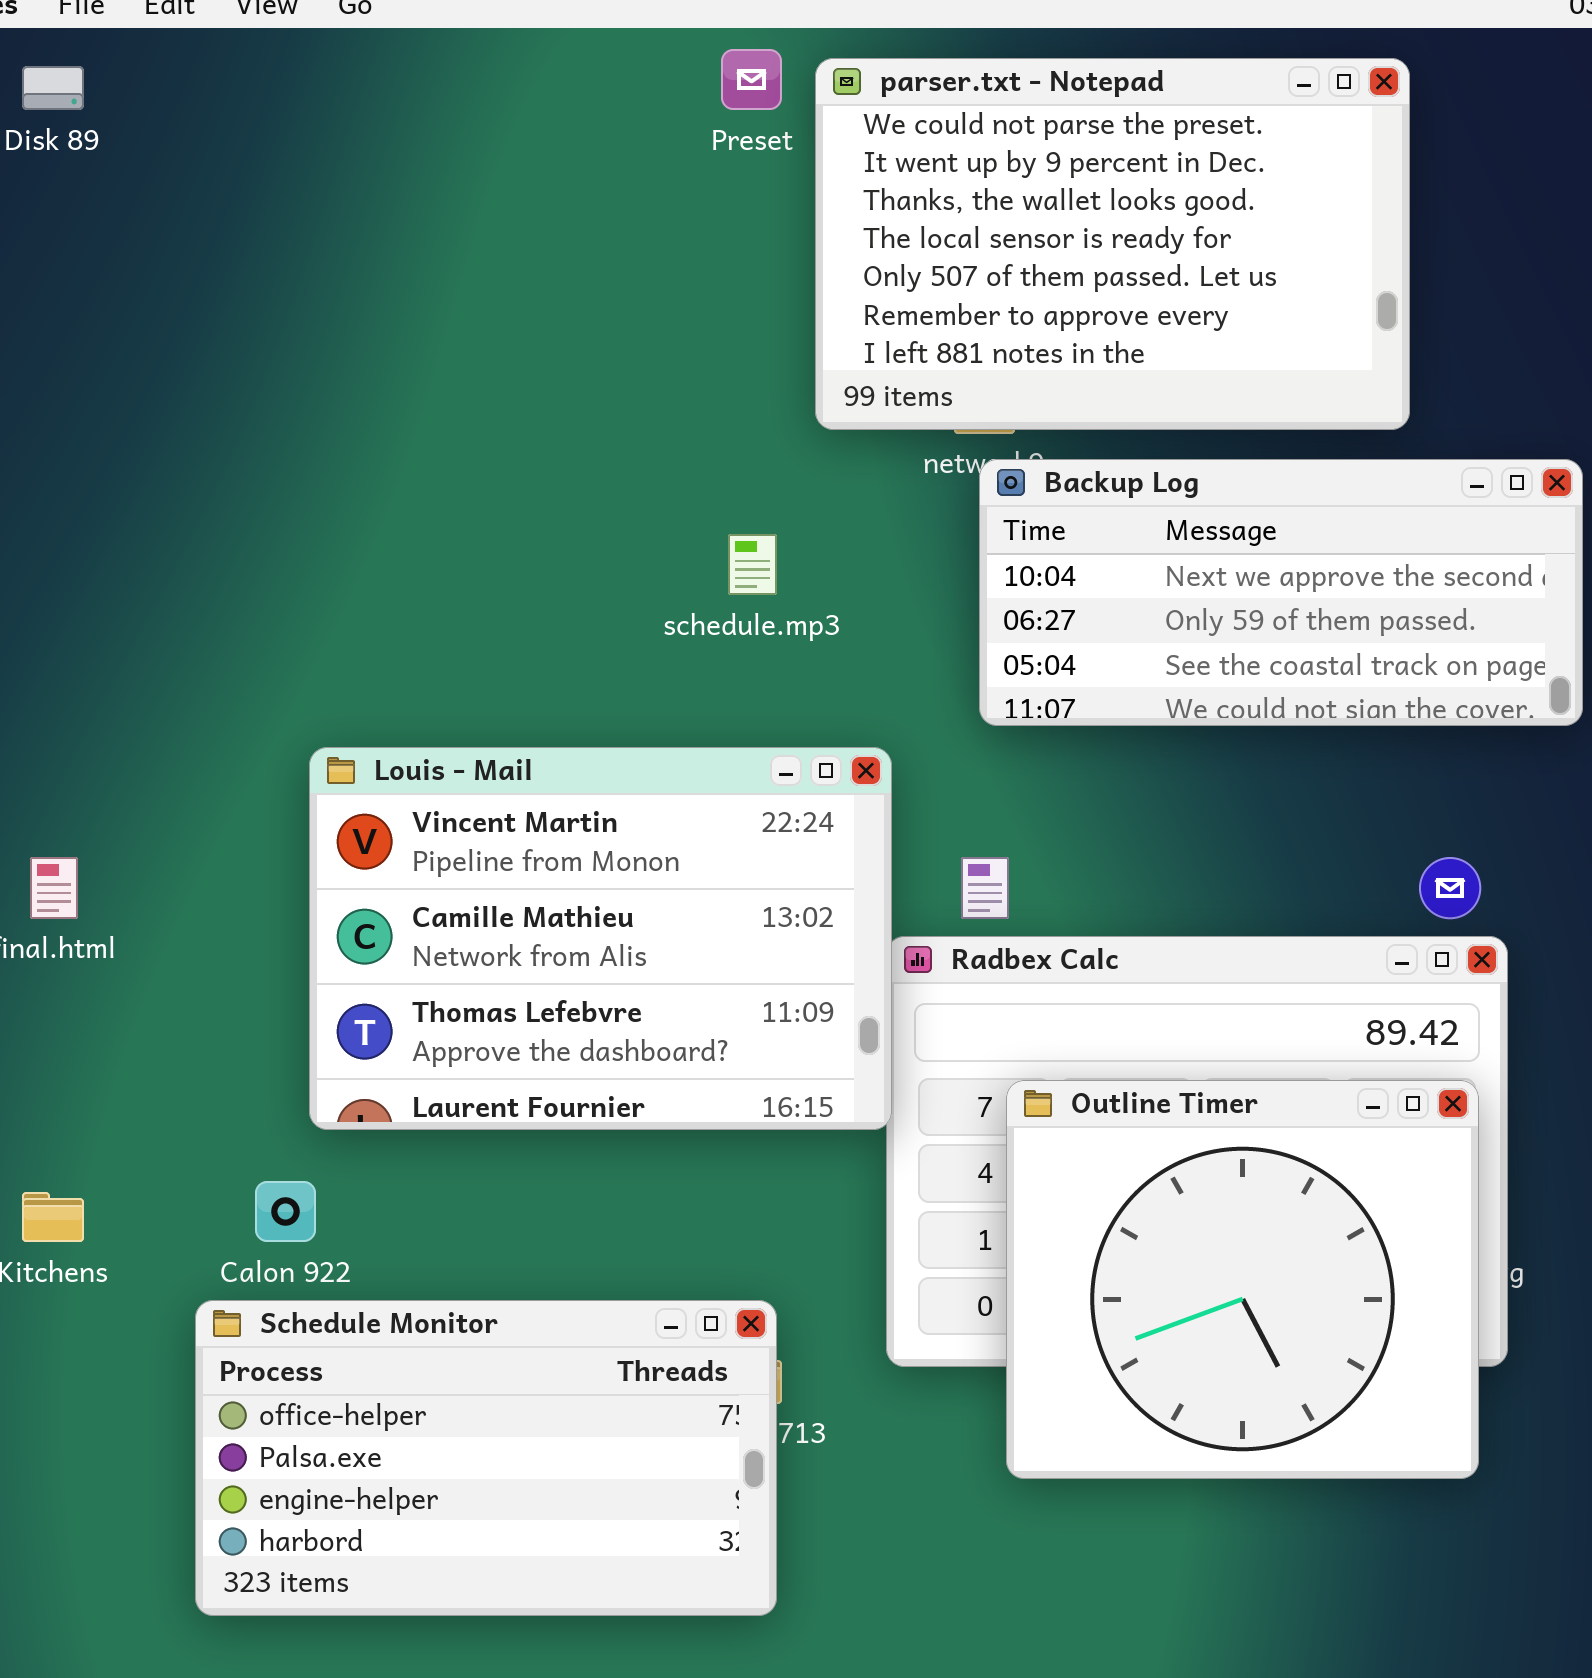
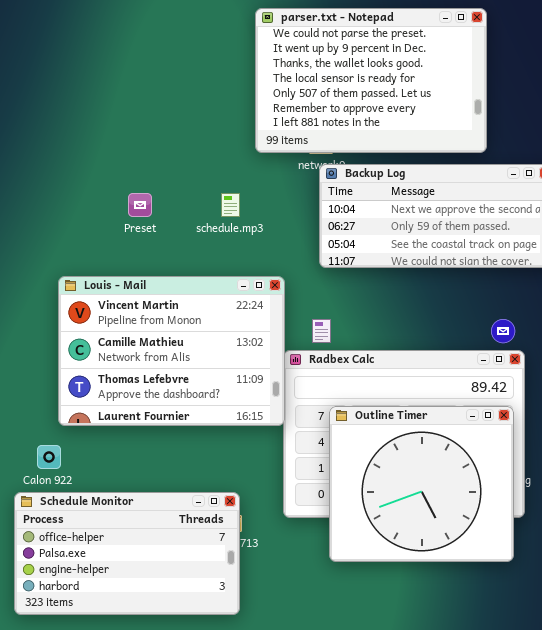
Preset: [721,49,782,110] -> [128,193,152,217], moved

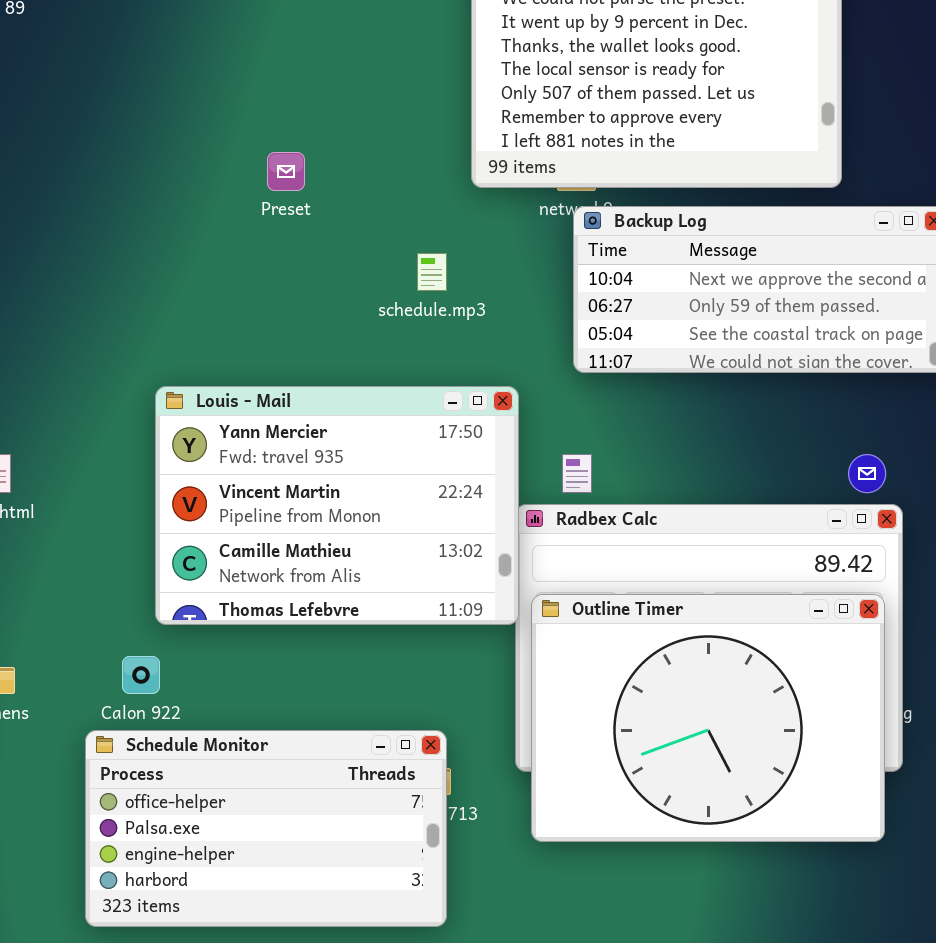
Preset: [128,193,152,217] -> [267,152,305,191], moved
Louis - Mail: [58,276,285,426] -> [155,386,519,625], scrolled up 1 row
Outline Timer: [329,406,514,562] -> [531,594,885,842], resized

